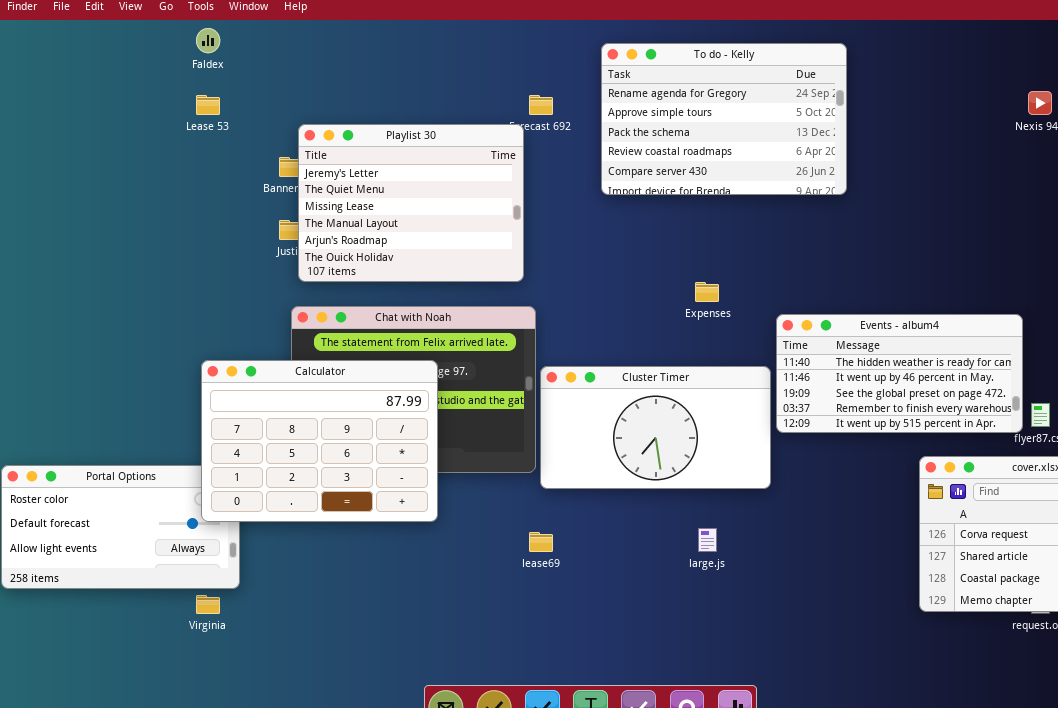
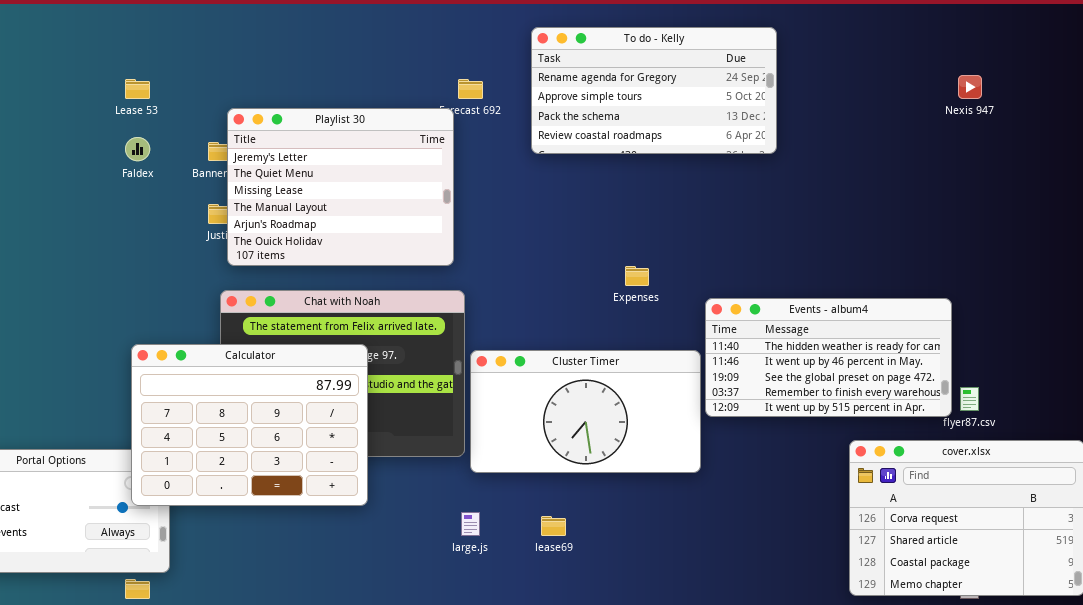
Faldex: [196,28,220,53] -> [125,137,150,161], moved
To do - Kelly: [601,43,847,195] -> [531,27,777,154], resized
large.js: [698,528,717,552] -> [461,512,480,536], moved
lease69: [529,532,553,552] -> [541,516,566,536], moved

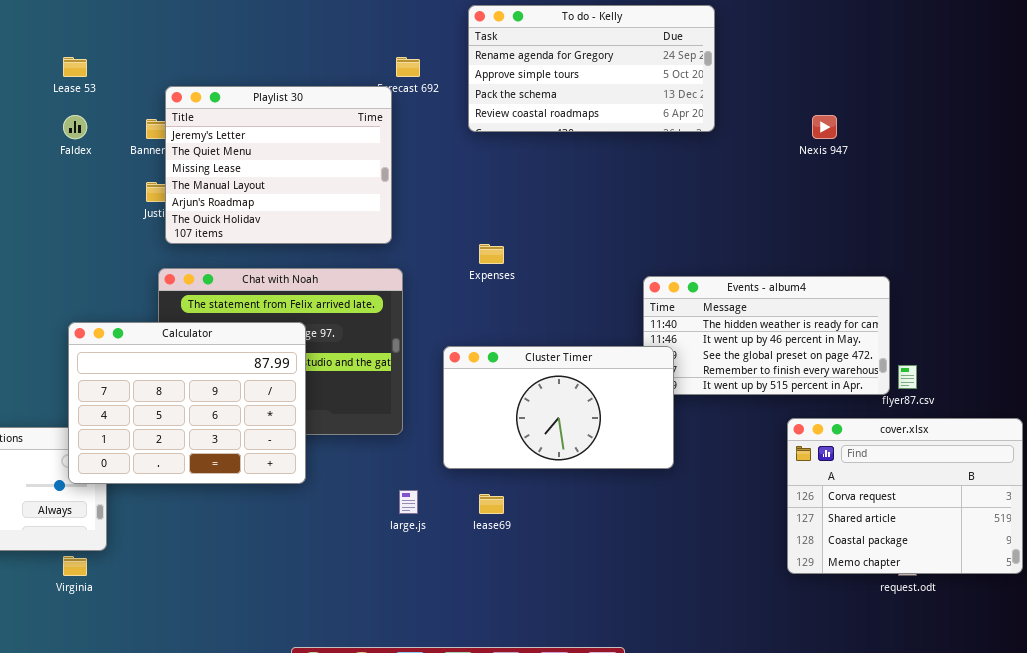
Nexis 947: [958,75,982,99] -> [812,115,837,139], moved
Expenses: [625,266,649,286] -> [479,244,504,264], moved
Cluster Timer: [470,350,701,473] -> [443,346,674,469], moved

